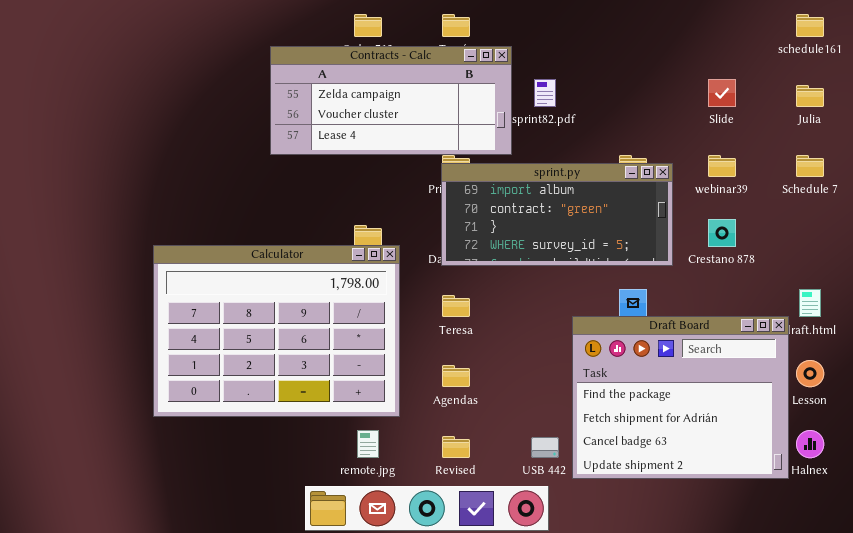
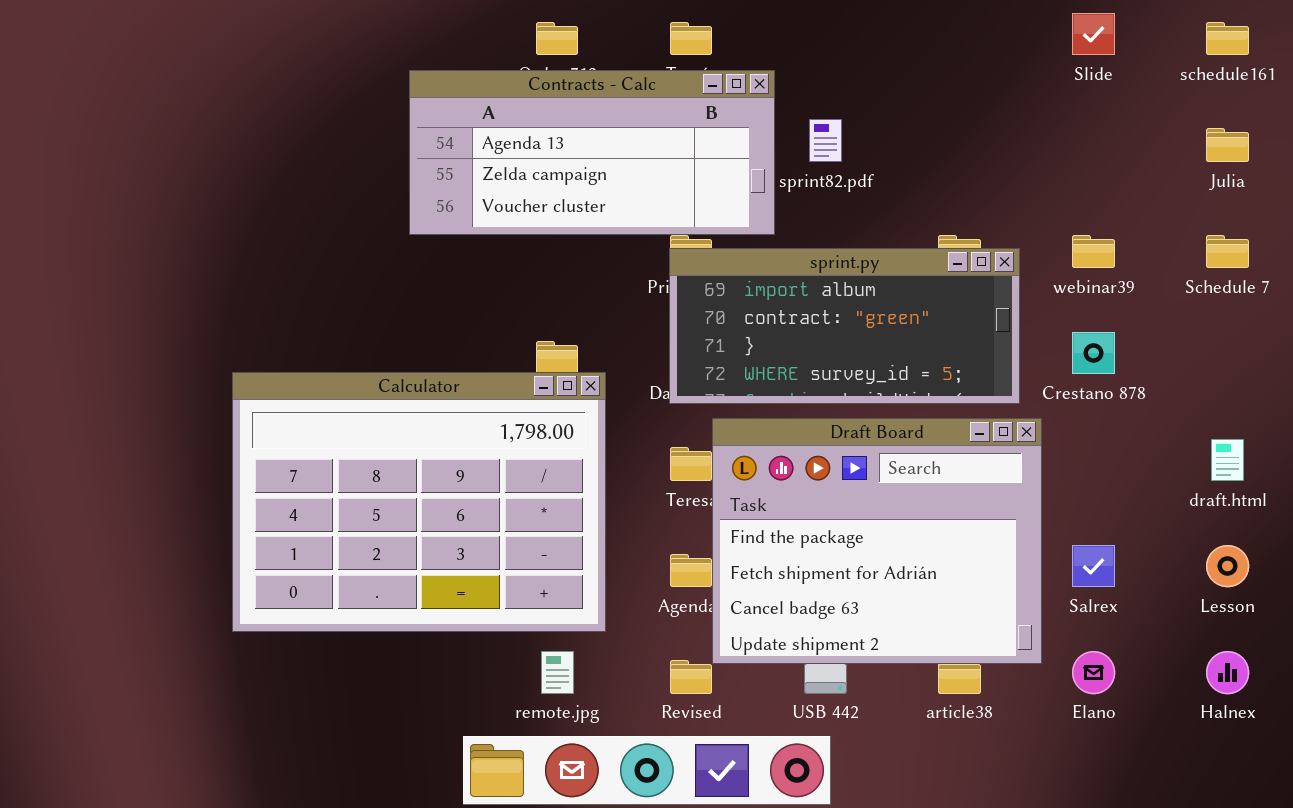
Contracts - Calc: [270,46,512,155] -> [409,70,775,235], scrolled up 1 row
Slide: [708,79,736,107] -> [1072,13,1115,55], moved
Draft Board: [572,316,789,479] -> [712,418,1042,664], moved

